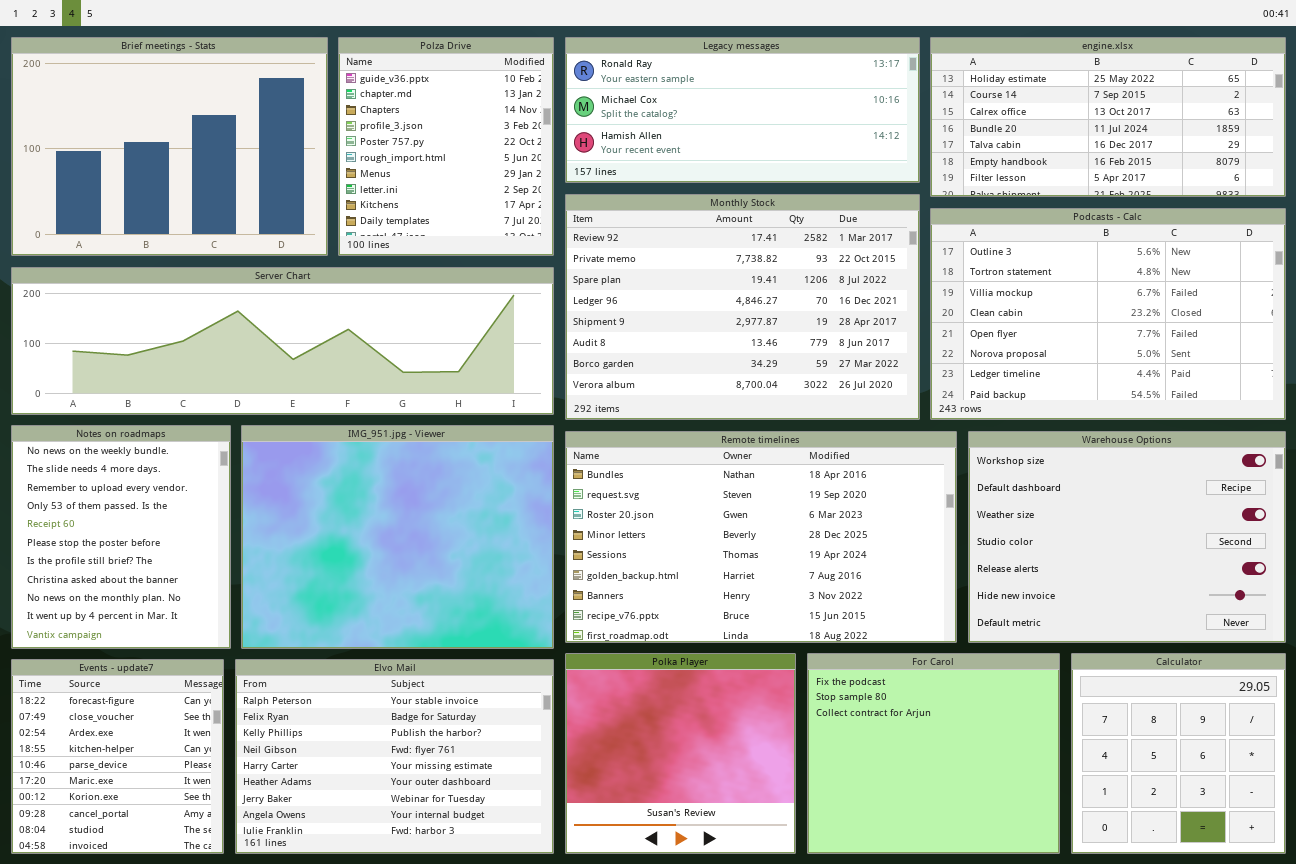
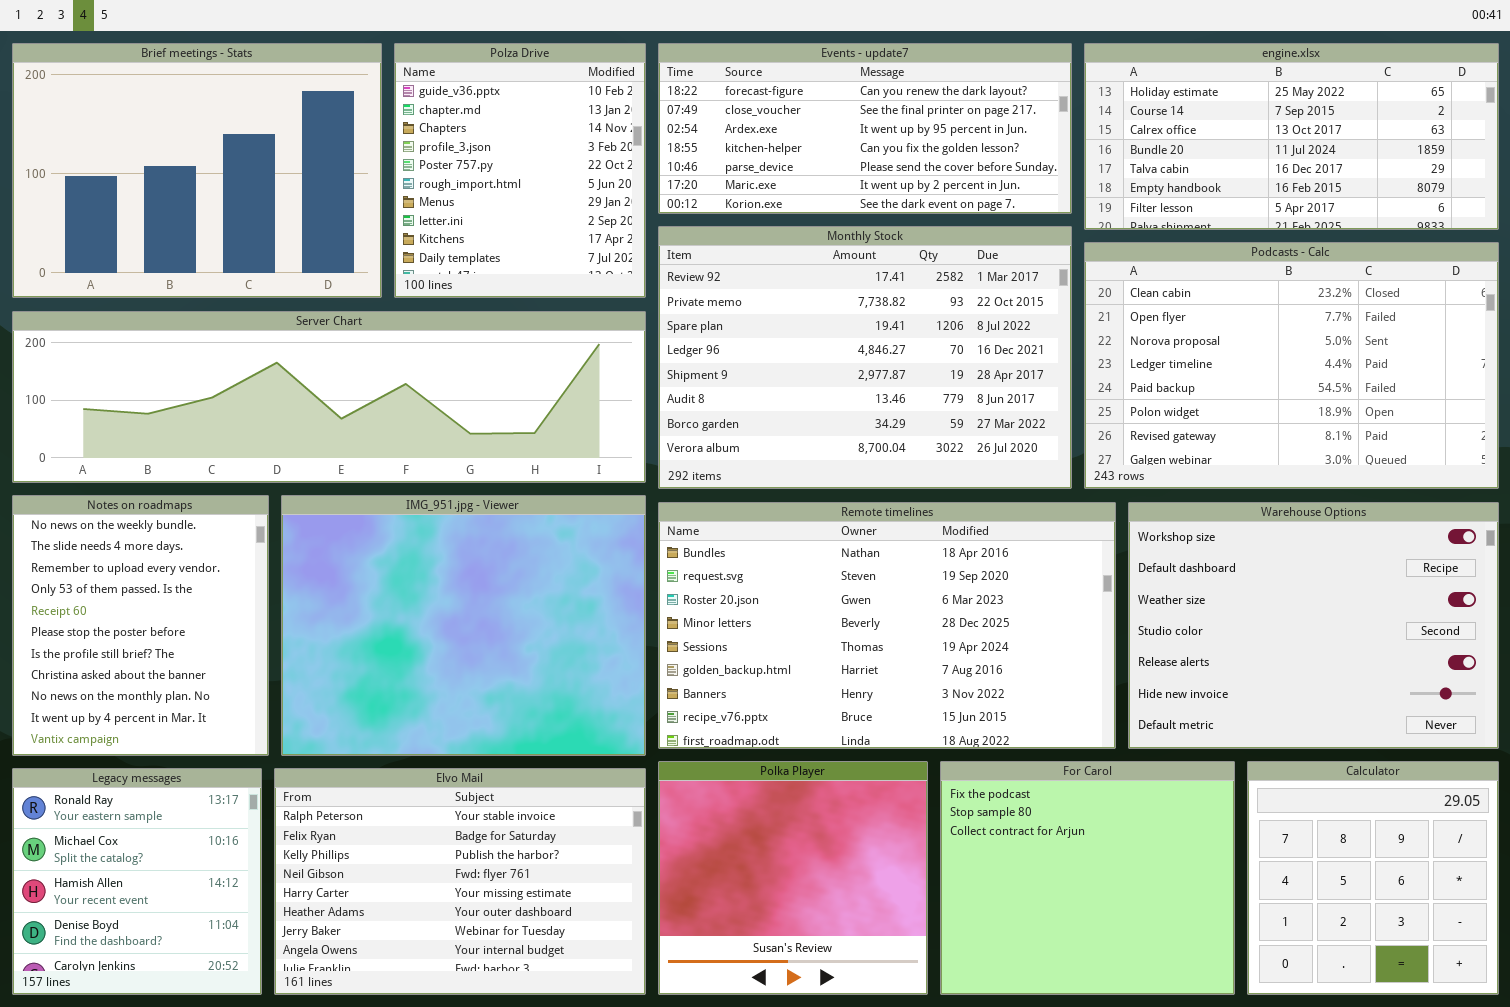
Legacy messages: [565,37,920,183] -> [12,768,262,995], moved, resized
Podcasts - Calc: [930,208,1286,420] -> [1084,242,1499,489], scrolled down 3 rows
Events - update7: [11,659,224,854] -> [658,43,1072,214], moved, resized

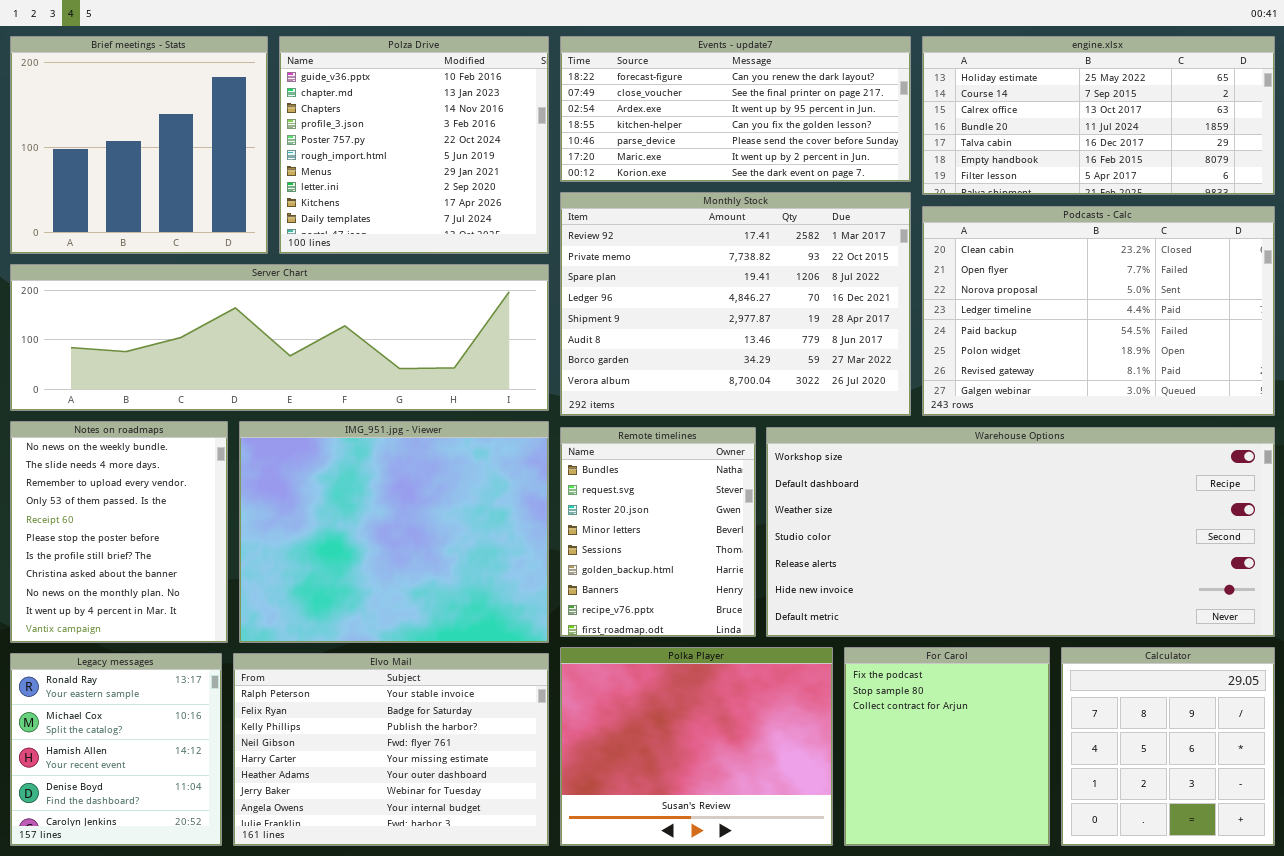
Brief meetings - Stats: [12,43,382,298] -> [10,36,268,254], resized
Polza Drive: [394,43,646,298] -> [279,36,549,254], resized
Remote timelines: [658,502,1116,749] -> [560,427,756,637], resized
Warehouse Options: [1128,502,1499,749] -> [766,427,1275,637], resized
Polka Player: [658,761,928,995] -> [560,647,833,846], resized
For Carol: [940,761,1235,995] -> [844,647,1050,846], resized

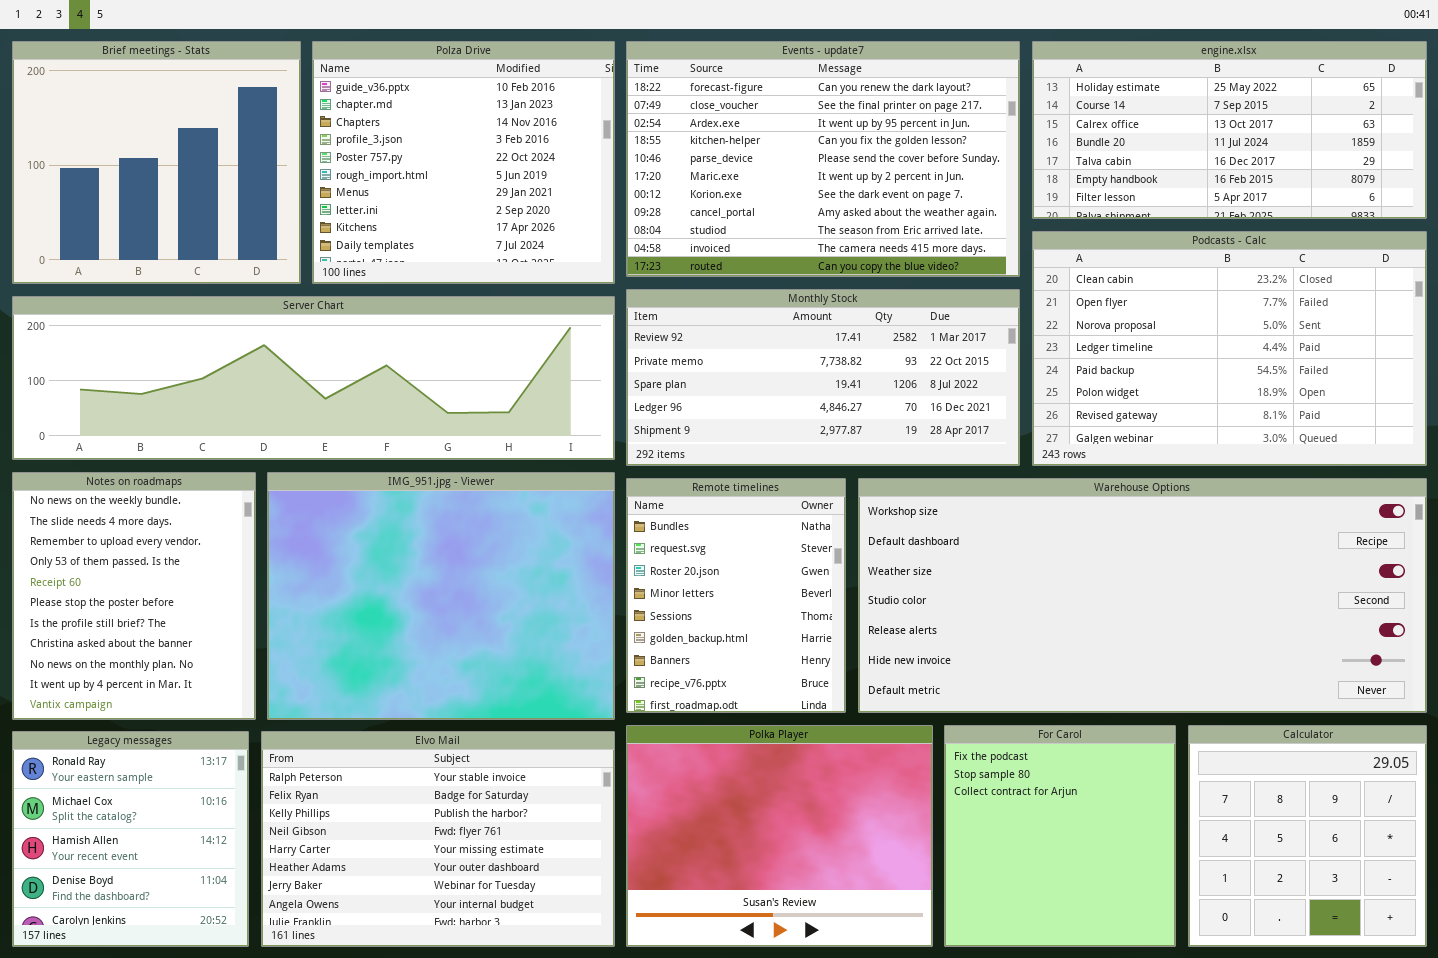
Events - update7: [560,36,911,182] -> [626,41,1020,277], resized
Monthly Stock: [560,192,911,416] -> [626,289,1020,466], resized

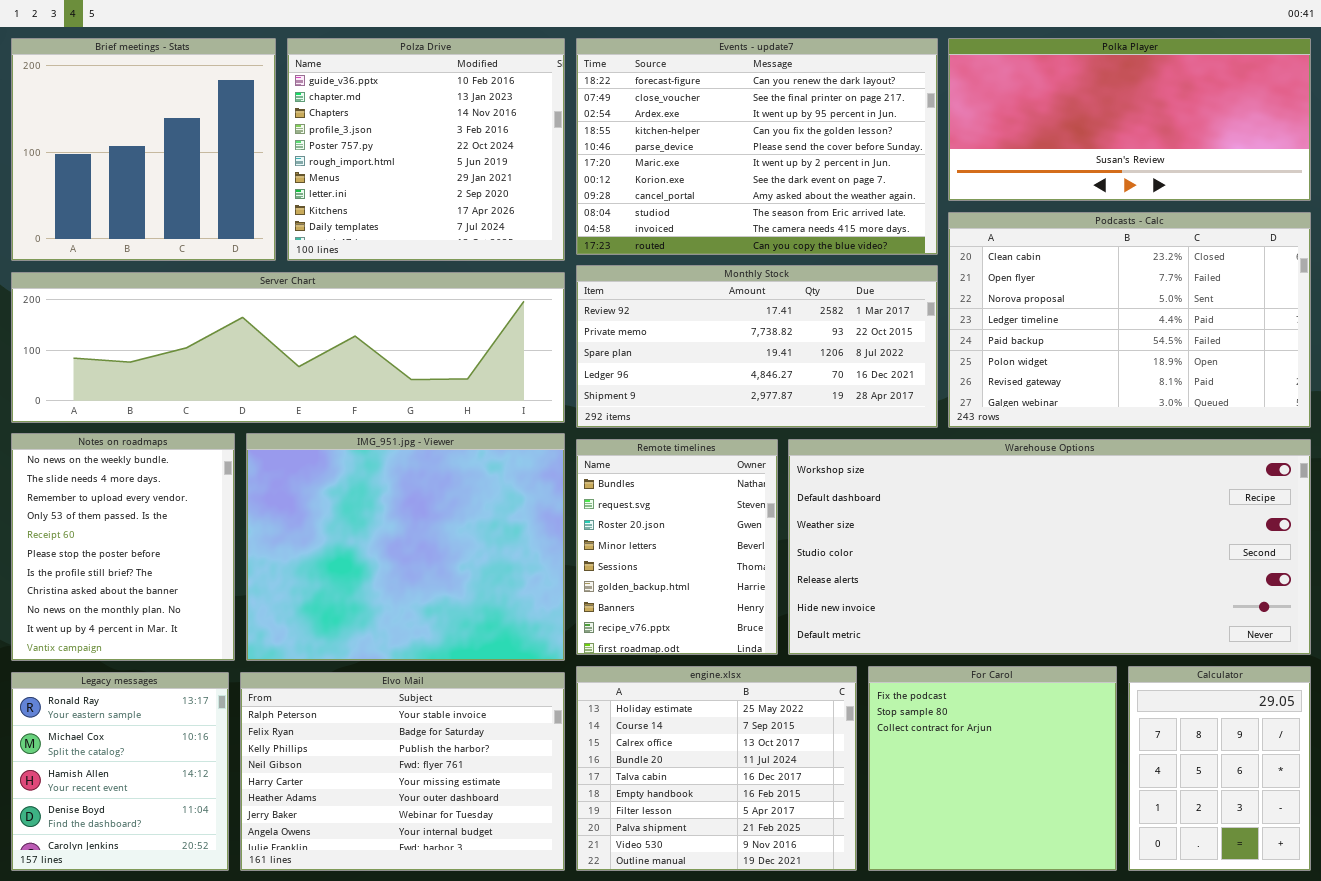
engine.xlsx: [1032,41,1427,219] -> [576,666,857,871], moved, resized
Polka Player: [626,725,933,947] -> [948,38,1311,201], moved, resized
For Carol: [944,725,1176,947] -> [868,666,1117,871], resized
Calculator: [1188,725,1427,947] -> [1128,666,1311,871], resized

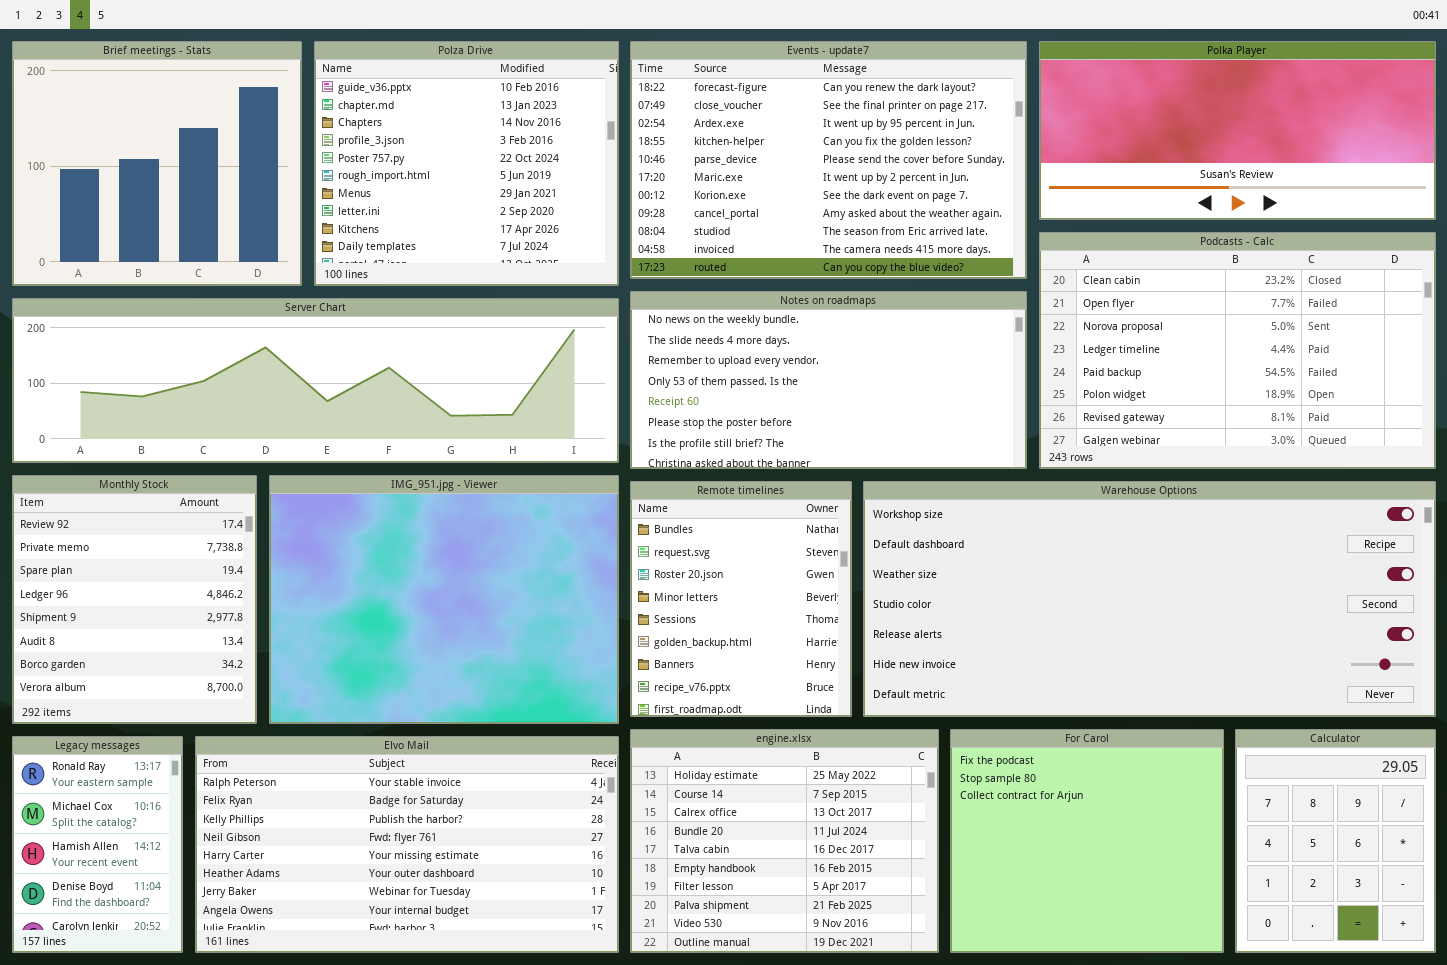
Monthly Stock: [576,265,938,428] -> [12,475,257,724], moved, resized
Notes on roadmaps: [11,433,235,661] -> [630,291,1027,469], moved, resized
Legacy messages: [11,672,229,871] -> [12,736,183,953], resized
Elvo Mail: [240,672,565,871] -> [195,736,619,953], resized

